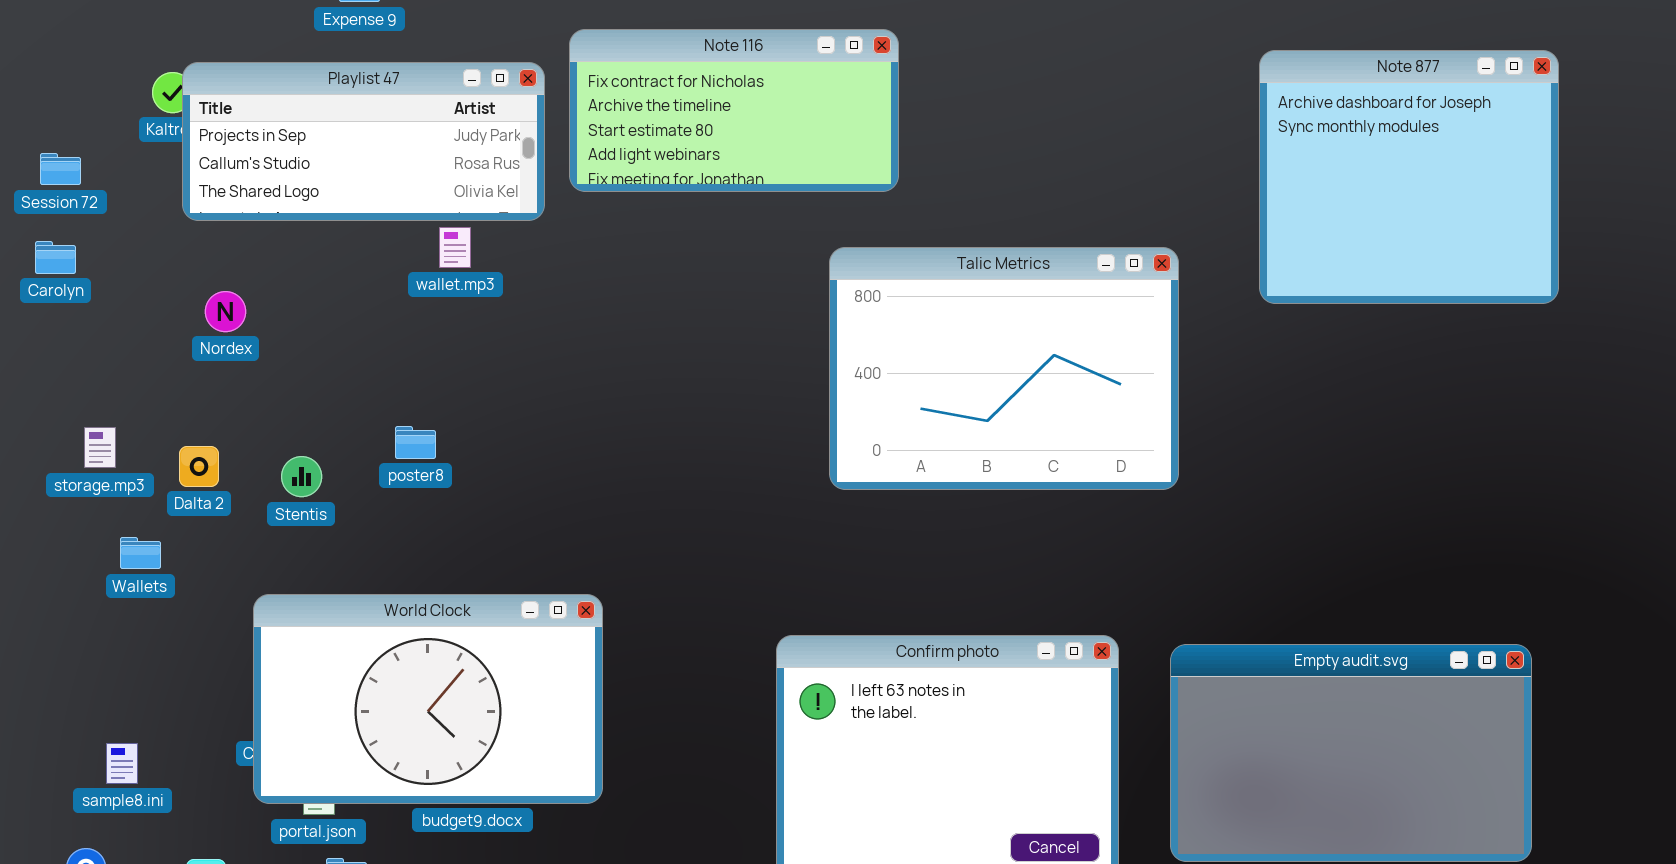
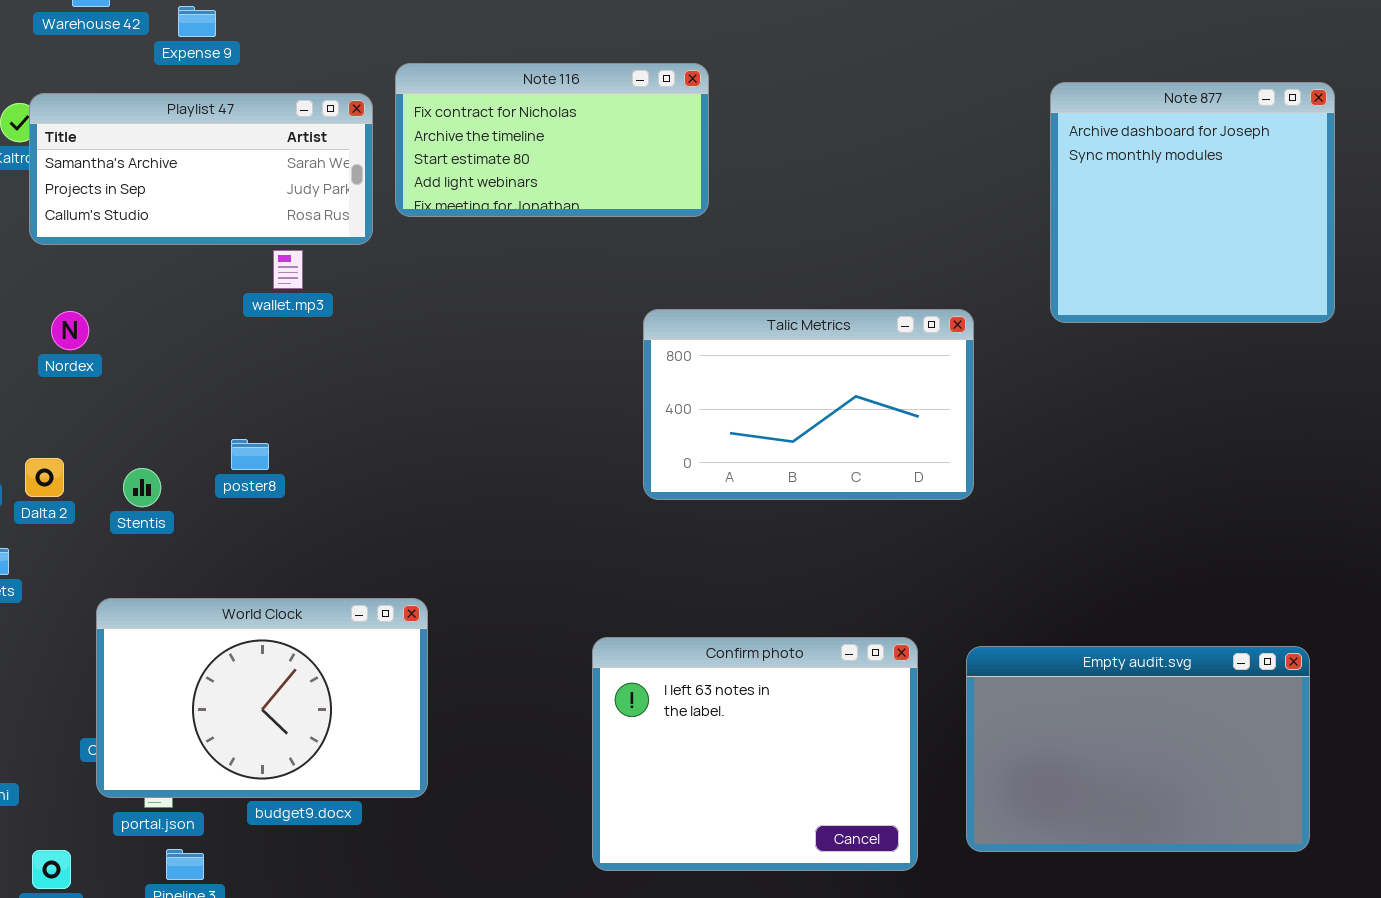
Playlist 47: [182,62,545,221] -> [29,93,373,245], scrolled up 1 row
Talic Metrics: [829,247,1179,490] -> [643,309,974,500], resized

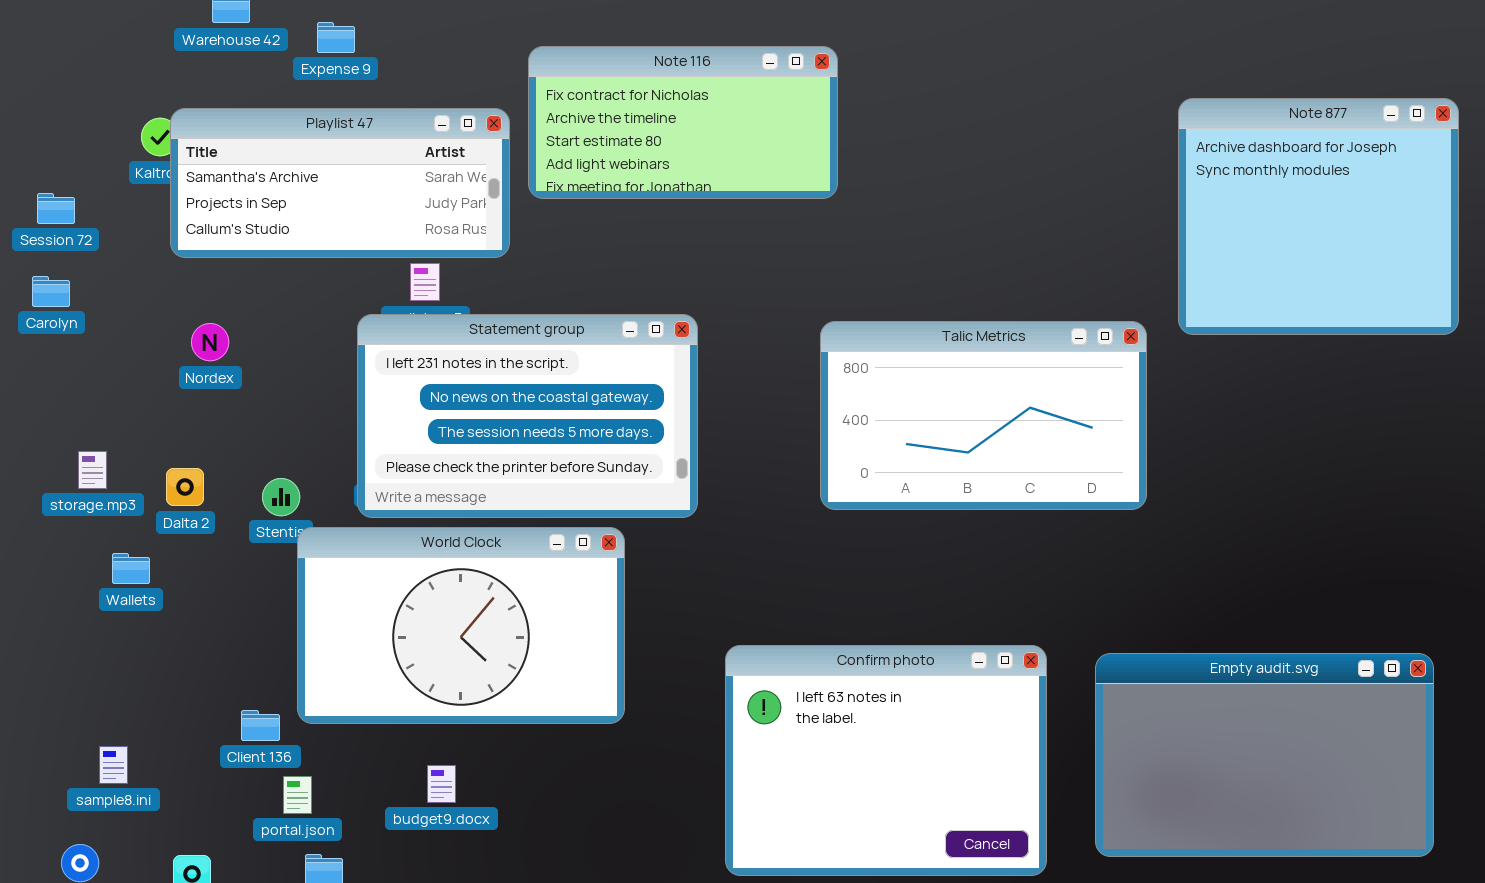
Note 116: [395,63,709,217] -> [528,46,838,199], moved
Statement group: none -> [357,314,698,518], opened
Talic Metrics: [643,309,974,500] -> [820,321,1147,510], moved
World Clock: [96,598,428,798] -> [297,527,625,724], moved

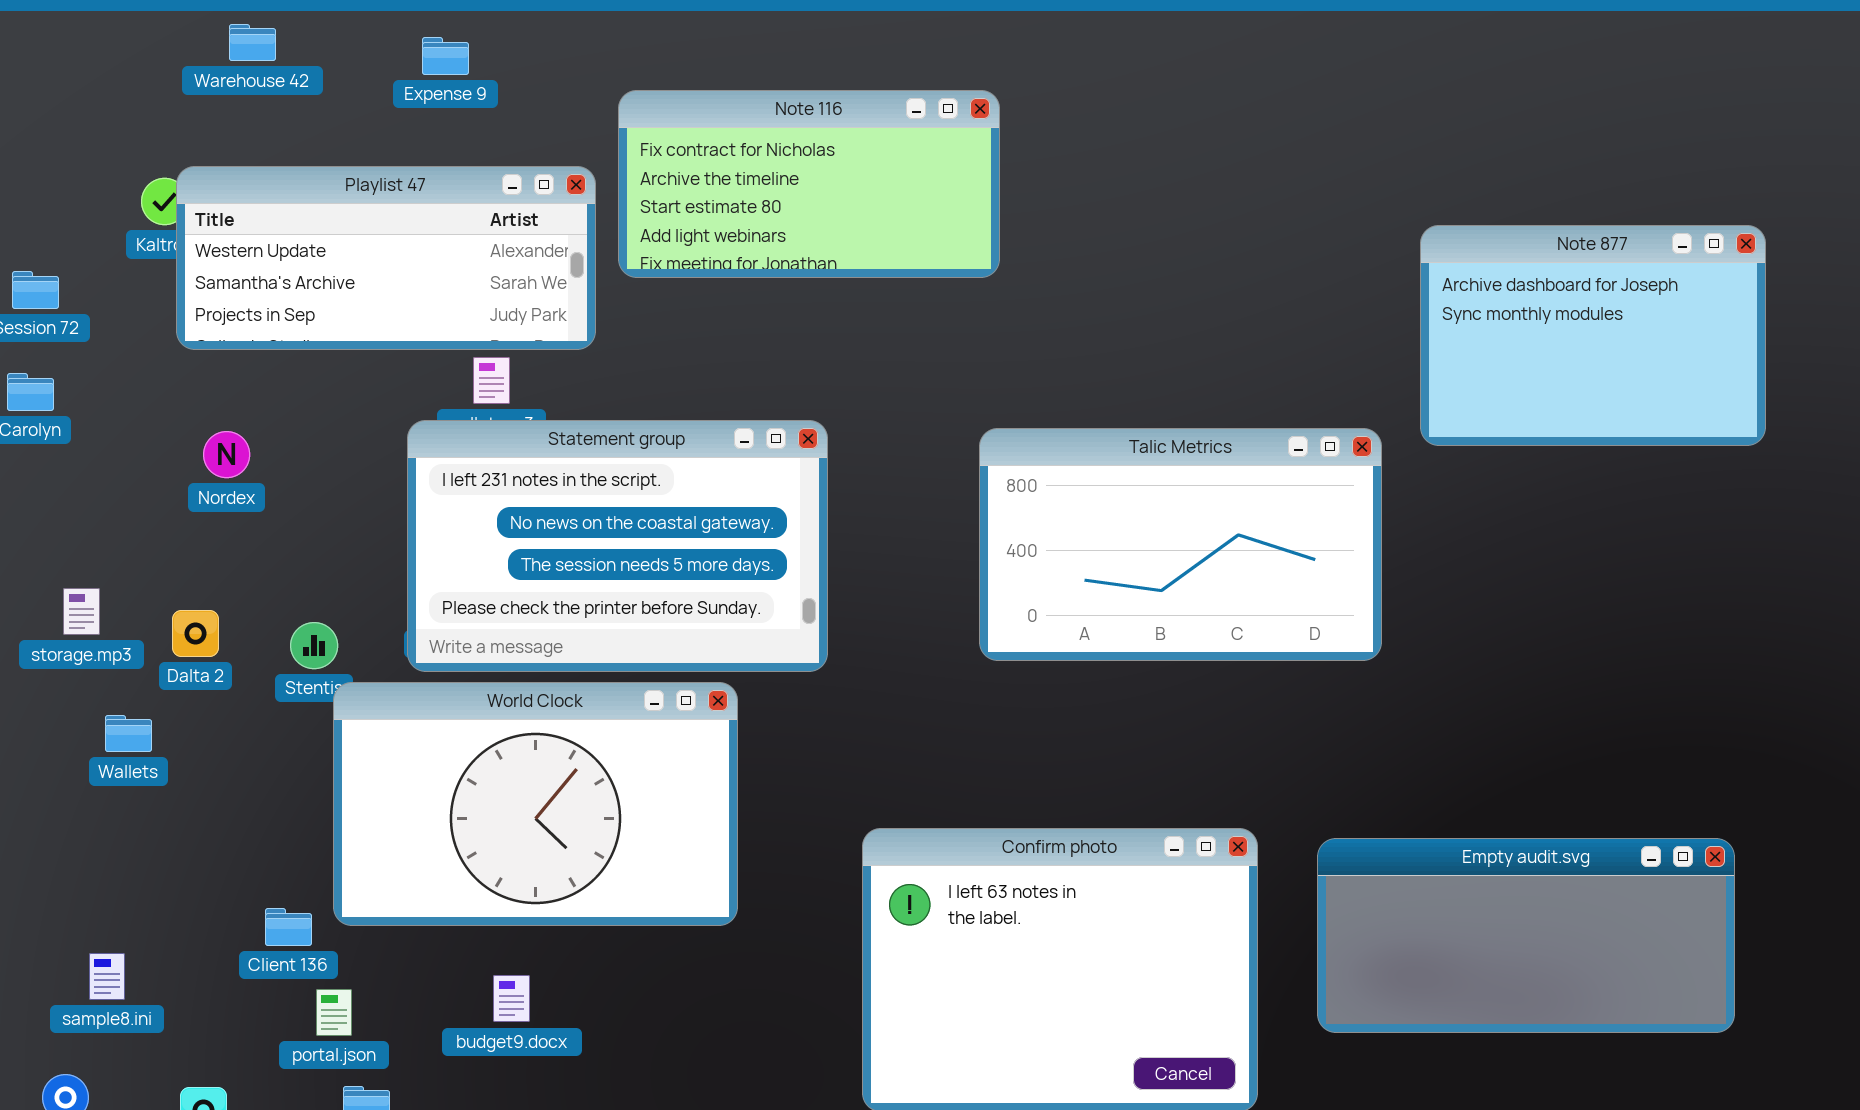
Expense 9: [317,22,355,53] -> [422,37,469,75], moved
Note 877: [1178,98,1459,335] -> [1420,225,1766,446], resized
Playlist 47: [170,108,510,258] -> [176,166,596,350], scrolled up 1 row
Empty audit.svg: [1095,653,1434,857] -> [1317,838,1735,1033], resized

